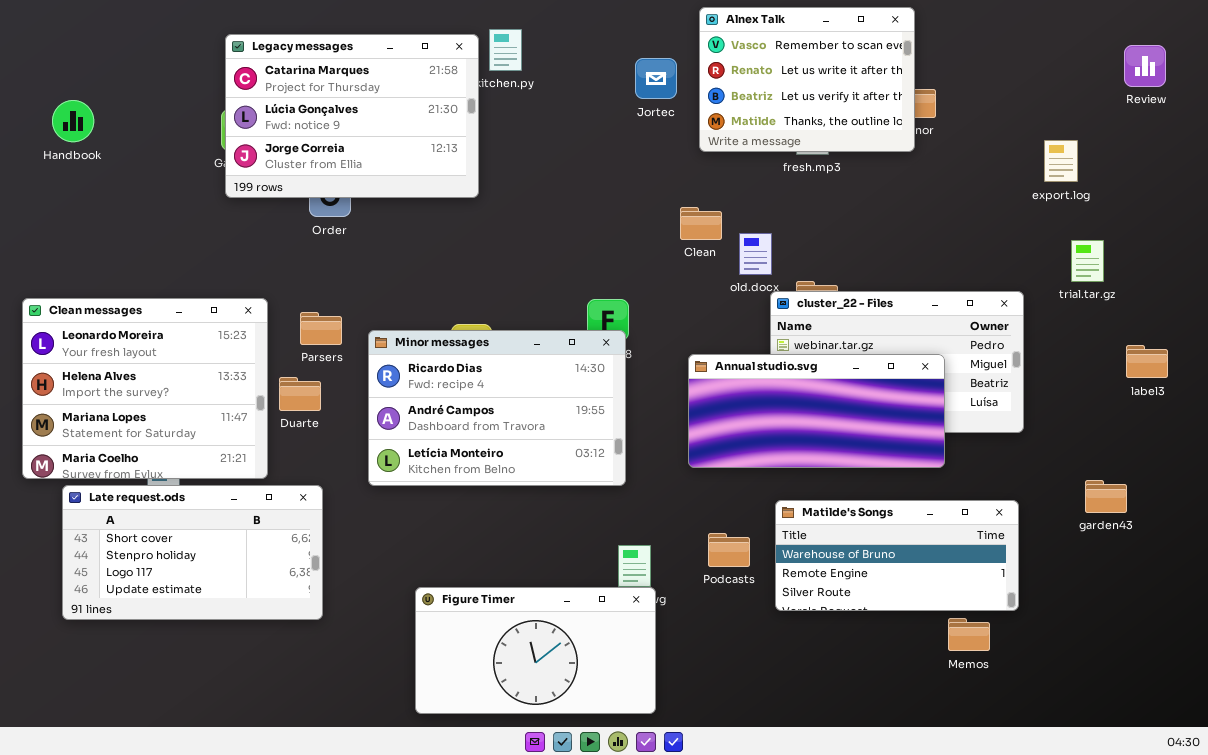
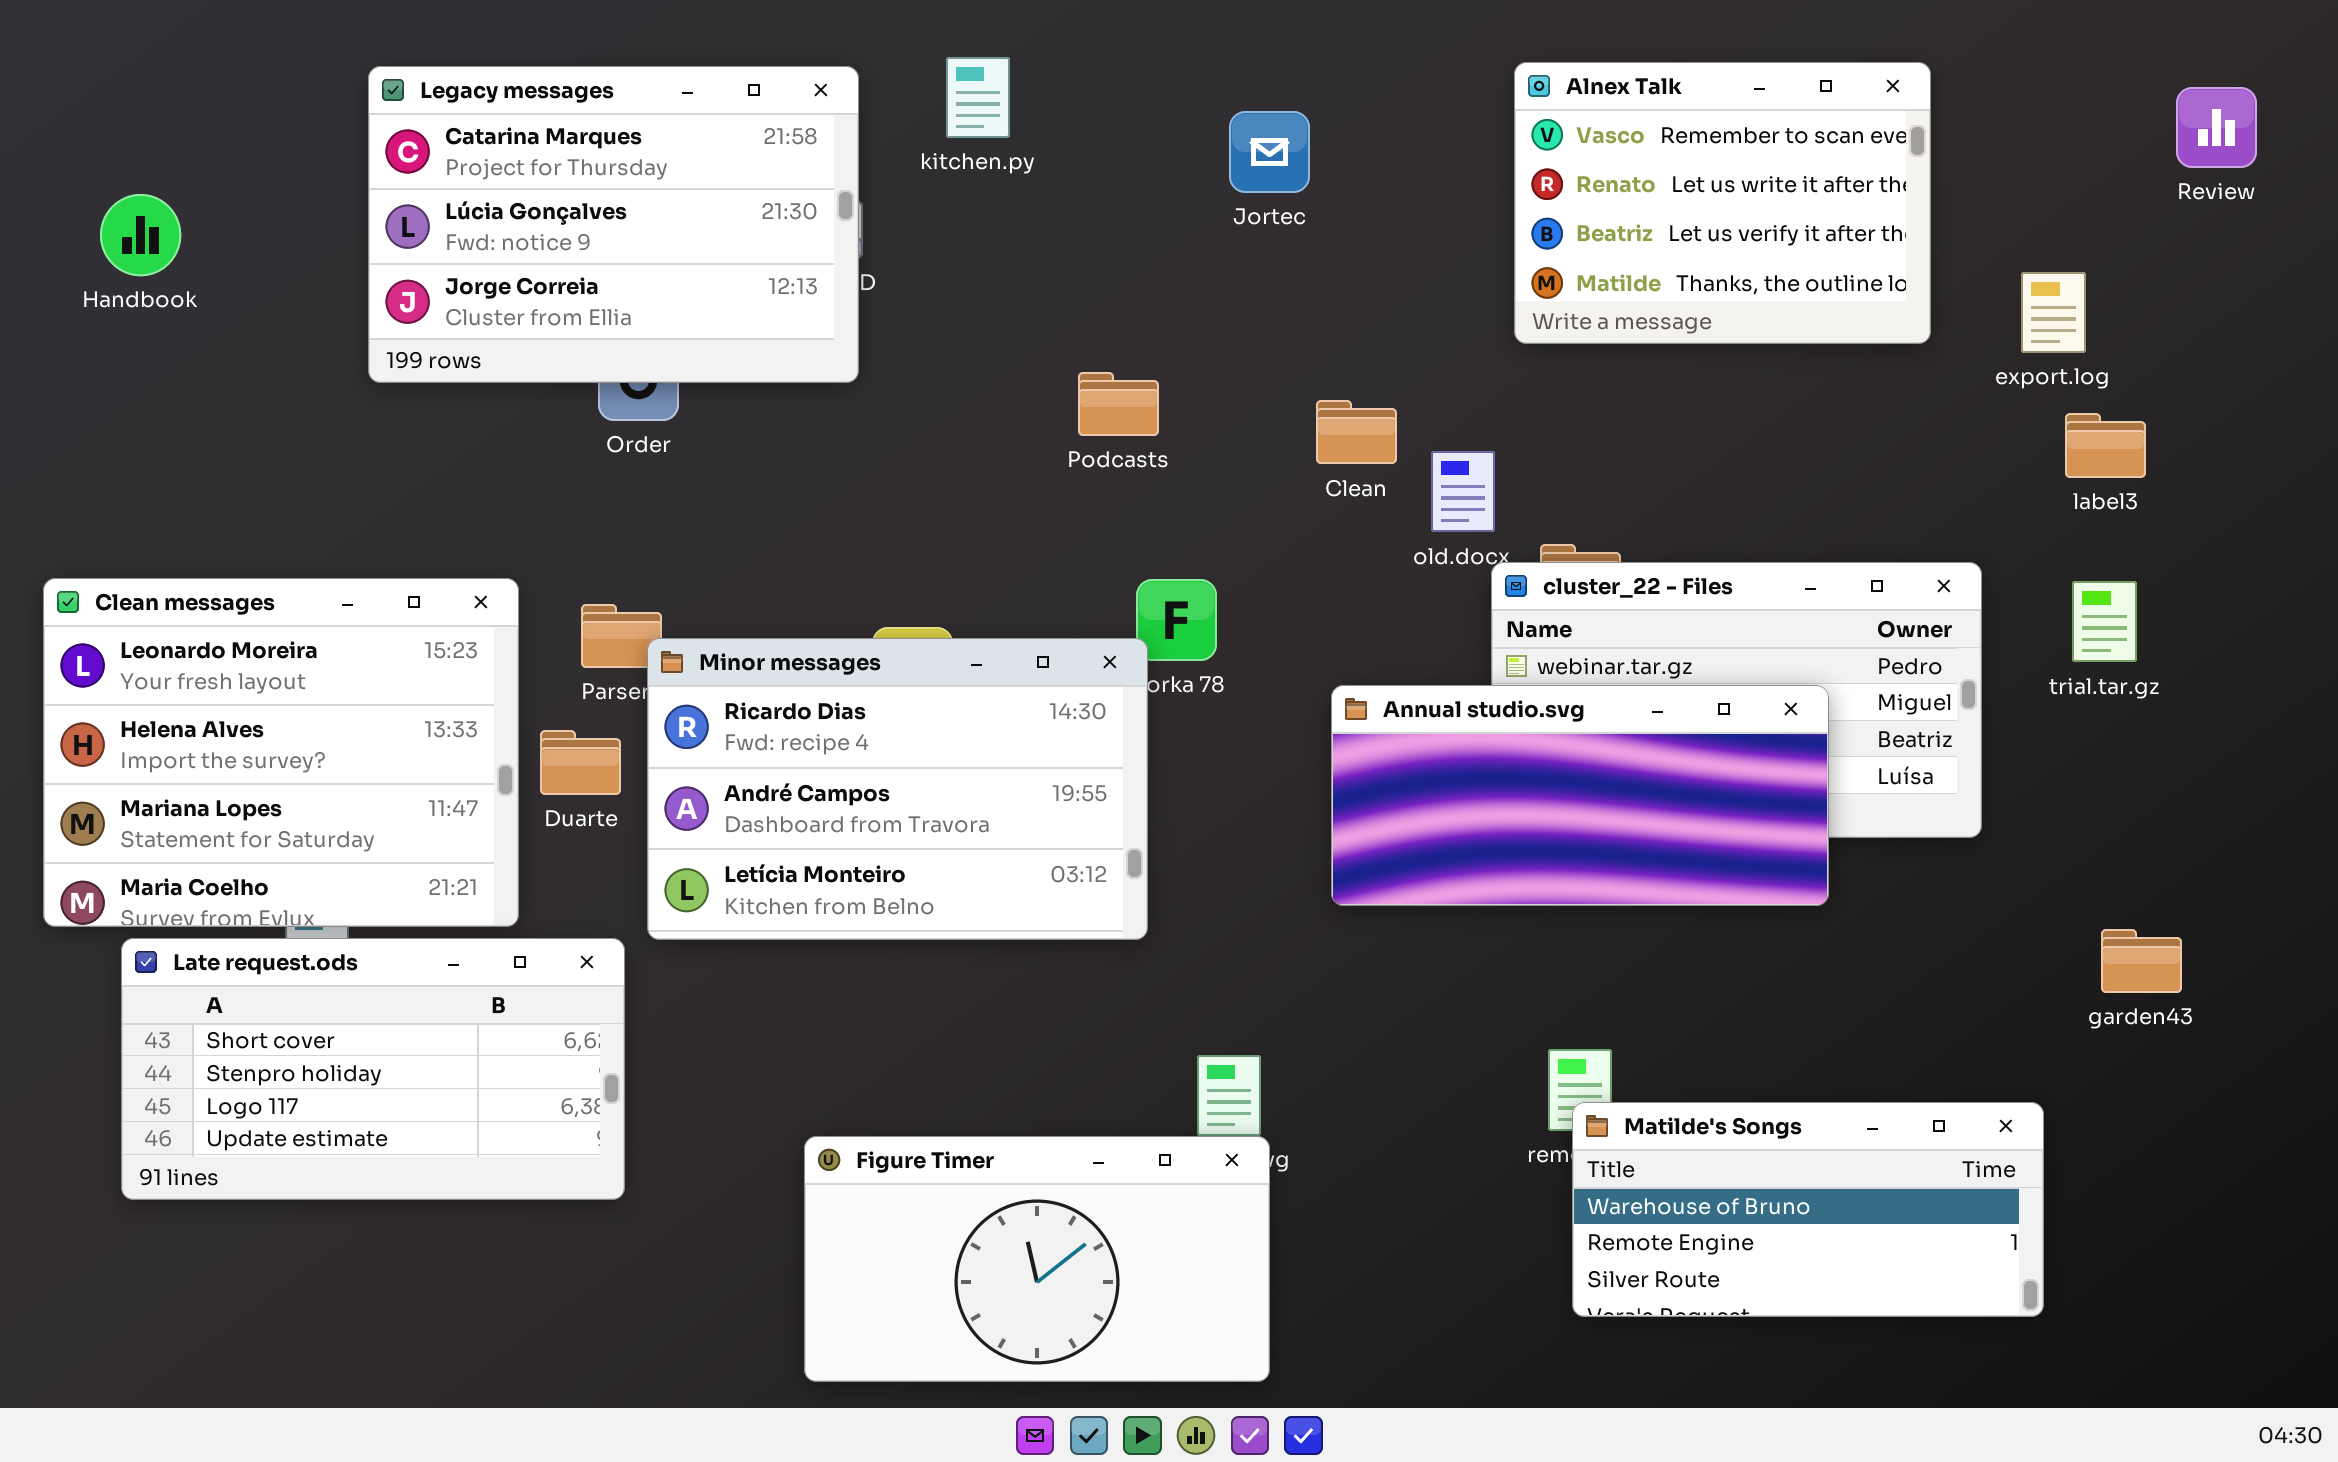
Alnex Talk: [699,7,915,152] -> [1514,62,1931,344], moved
Legacy messages: [225,34,479,198] -> [368,66,859,383], moved
trial.tar.gz: [1071,240,1104,282] -> [2072,581,2137,662], moved
Minor messages: [368,330,626,486] -> [647,638,1148,940], moved
label3: [1126,345,1168,378] -> [2065,413,2146,478], moved
Matilde's Songs: [775,500,1019,611] -> [1572,1102,2044,1317], moved
Podcasts: [708,533,750,567] -> [1078,372,1159,436], moved

